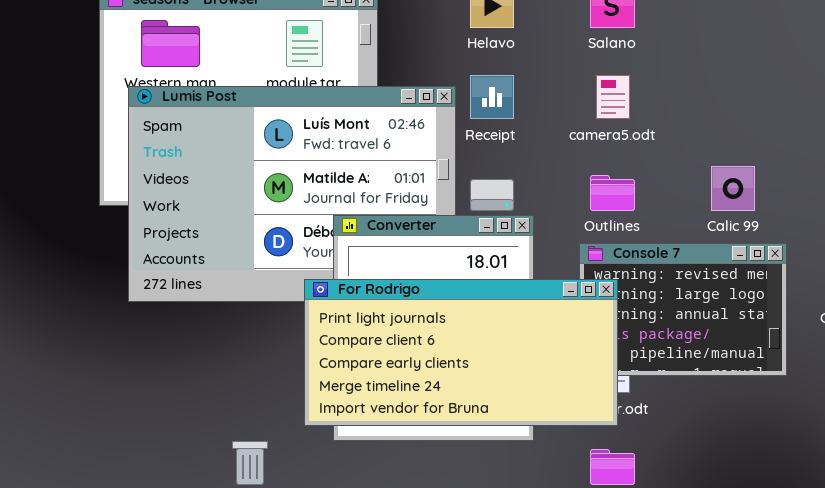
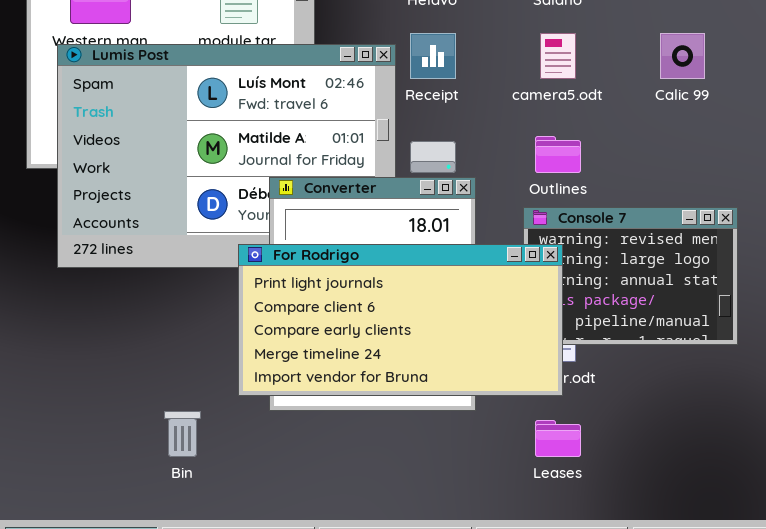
Calic 99: [711,166,755,211] -> [660,33,705,79], moved

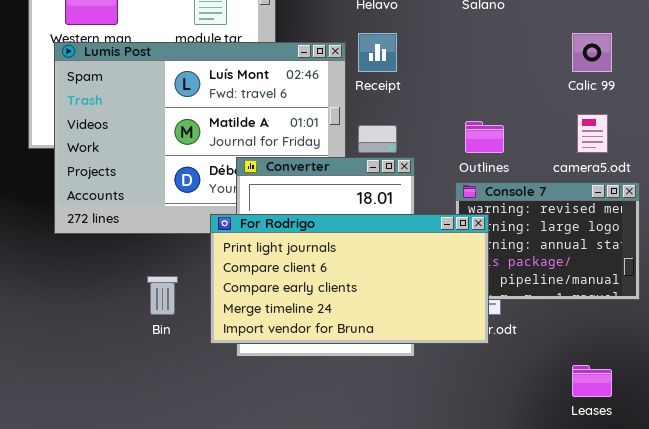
camera5.odt: [540,33,576,79] -> [577,114,608,153], moved
Bin: [164,411,201,457] -> [147,276,178,315], moved
Leases: [535,420,581,457] -> [572,365,612,397], moved

